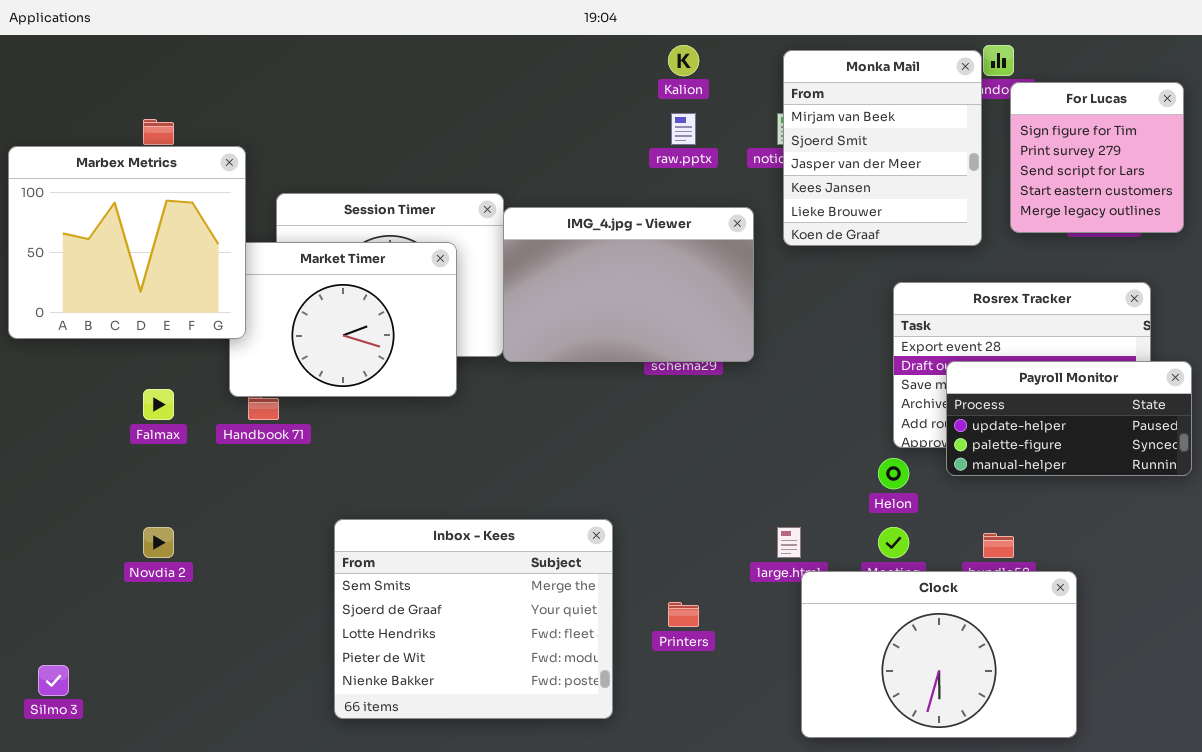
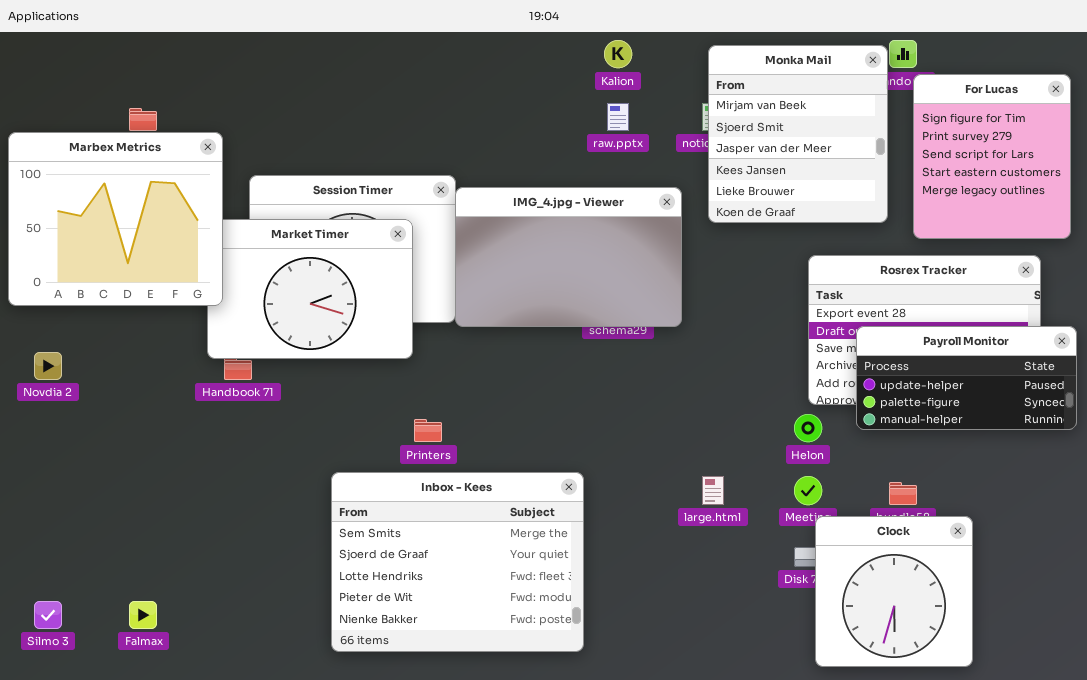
For Lucas: [1010,82,1184,233] -> [913,74,1071,239], resized
Falmax: [143,389,174,420] -> [129,601,157,629], moved
Inbox - Kees: [334,519,613,719] -> [331,472,584,652], moved
Novdia 2: [143,527,174,558] -> [34,352,62,380], moved
Clock: [801,571,1077,738] -> [815,516,973,667], resized
Printers: [668,602,699,627] -> [414,419,442,442], moved

